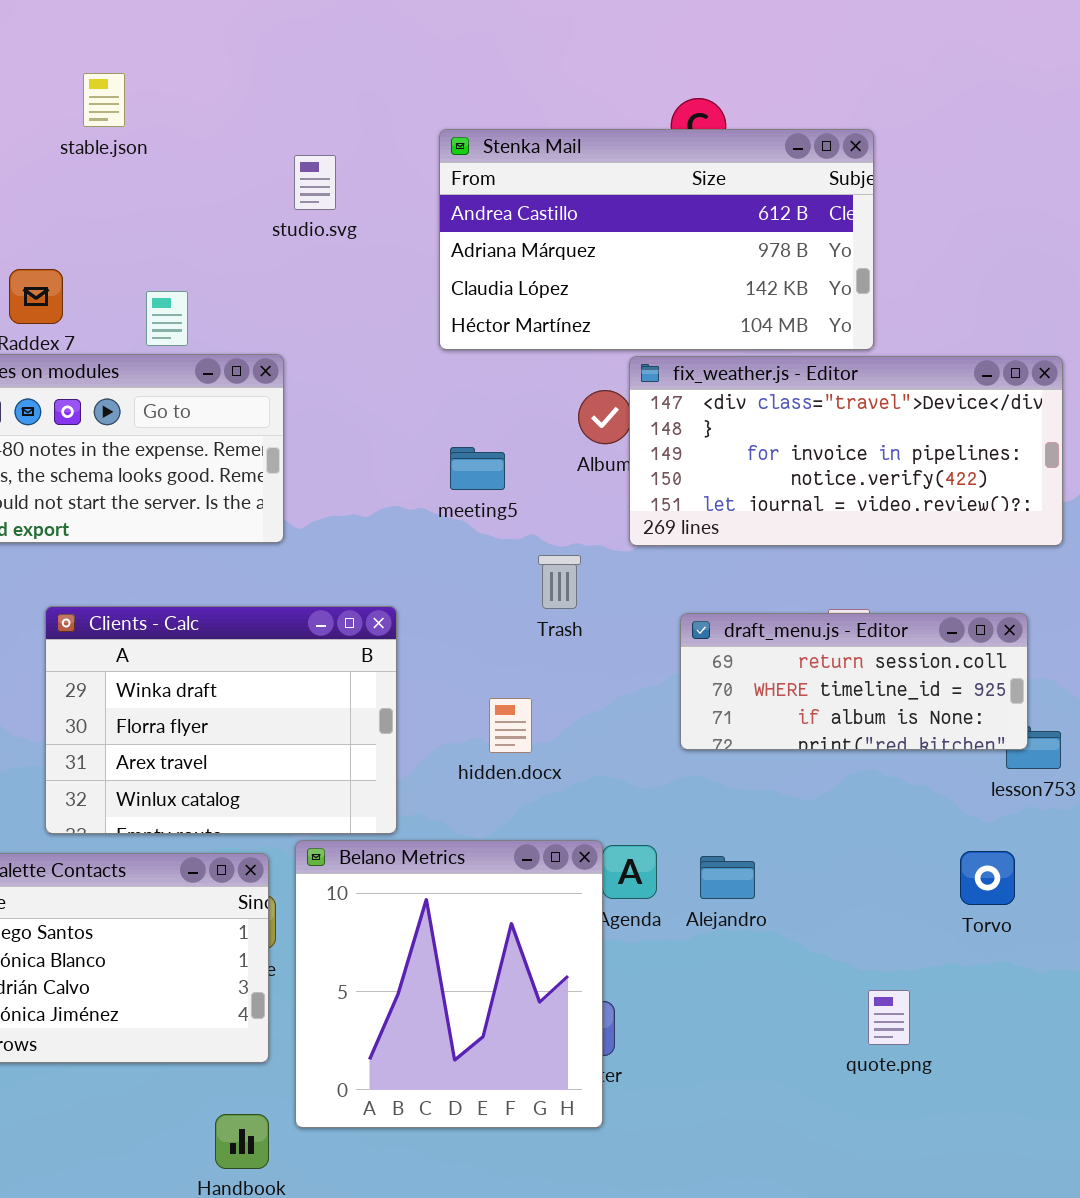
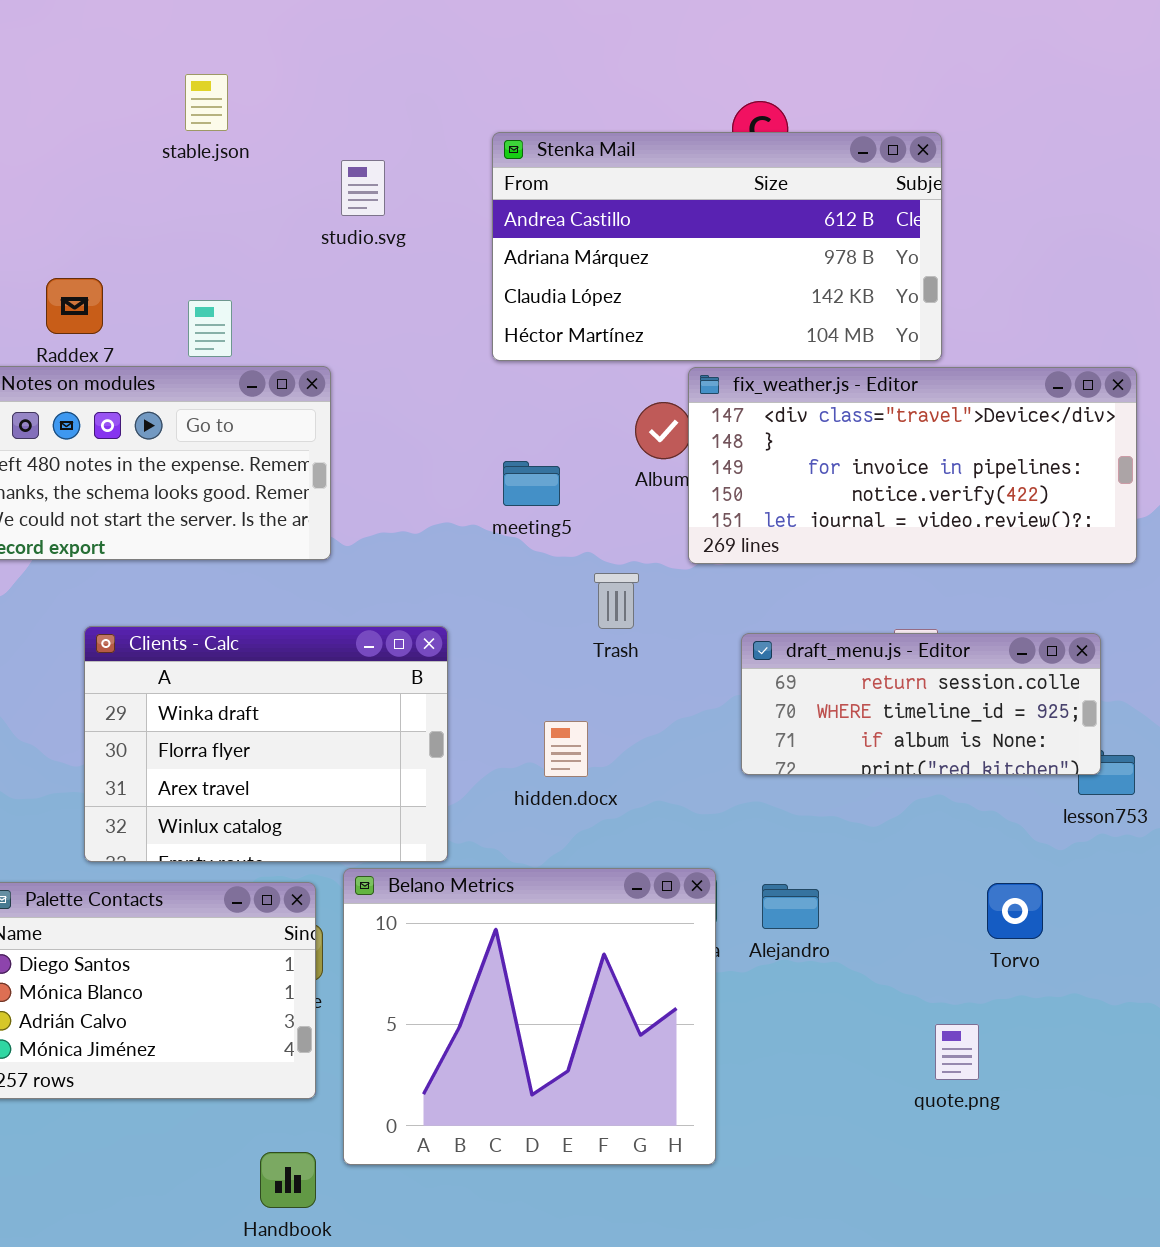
stable.json: [83,73,125,127] -> [185,74,228,131], moved
Belano Metrics: [295,840,603,1128] -> [343,868,716,1165], resized
Torvo: [960,851,1015,905] -> [987,883,1043,939], moved

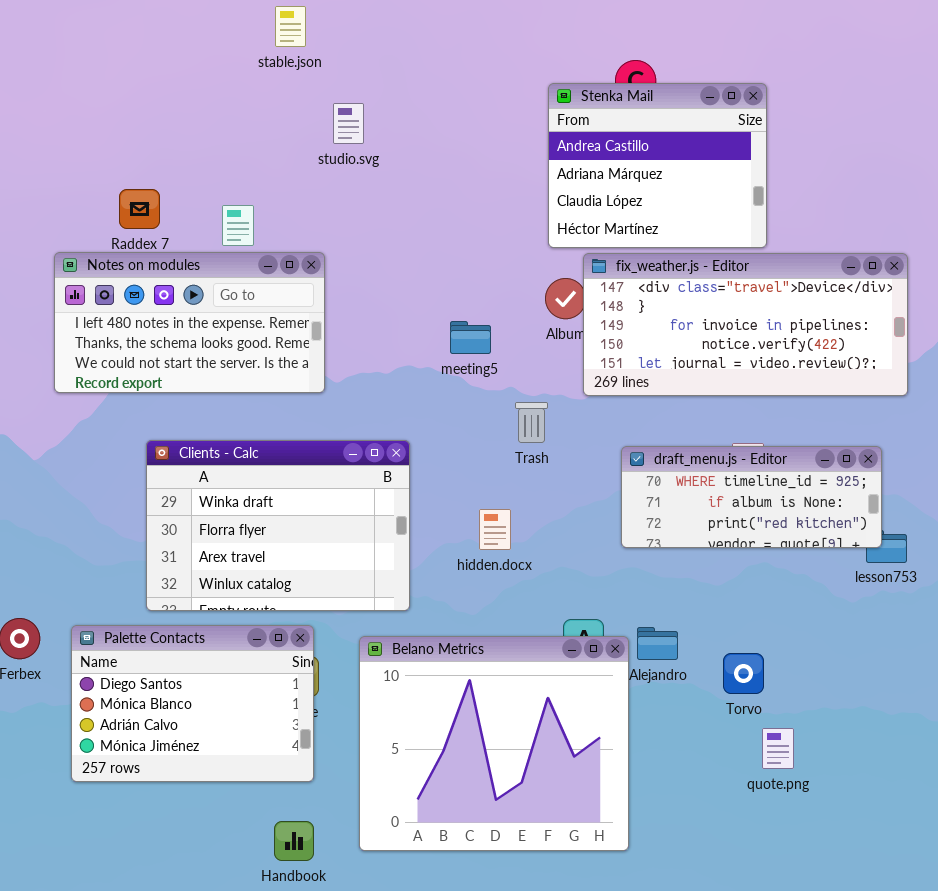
stable.json: [185,74,228,131] -> [275,6,306,47], moved
Stenka Mail: [492,132,942,361] -> [548,83,767,248], resized
draft_menu.js - Editor: [741,633,1101,775] -> [621,446,882,548], scrolled down 1 row
Belano Metrics: [343,868,716,1165] -> [359,636,629,851], moved
Torvo: [987,883,1043,939] -> [723,653,764,694], moved

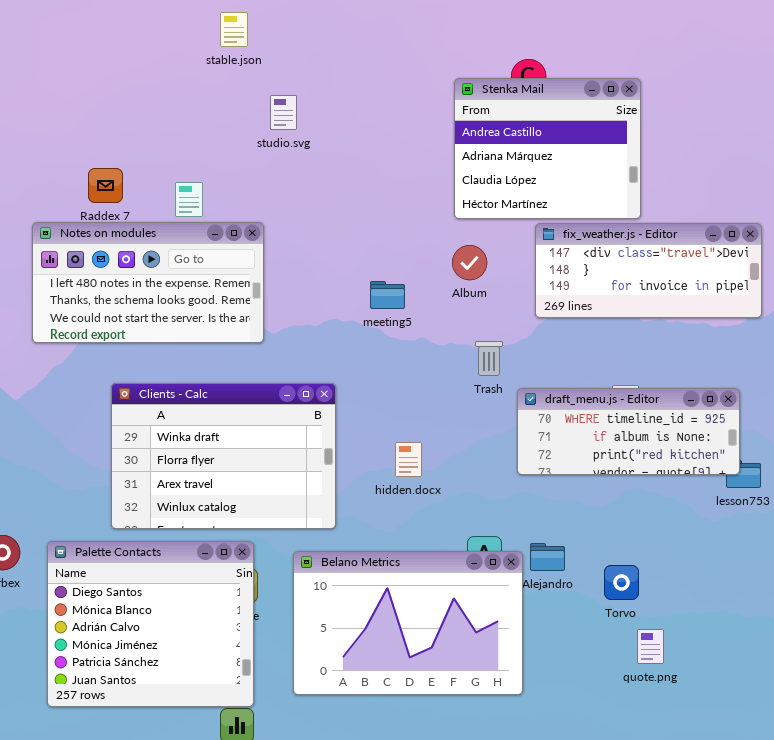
fix_weather.js - Editor: [583,253,908,396] -> [535,223,762,318], resized
Trash: [515,402,548,443] -> [475,341,503,376], moved
Palette Contacts: [71,625,314,782] -> [47,541,254,707], resized
Belano Metrics: [359,636,629,851] -> [293,551,523,695], resized

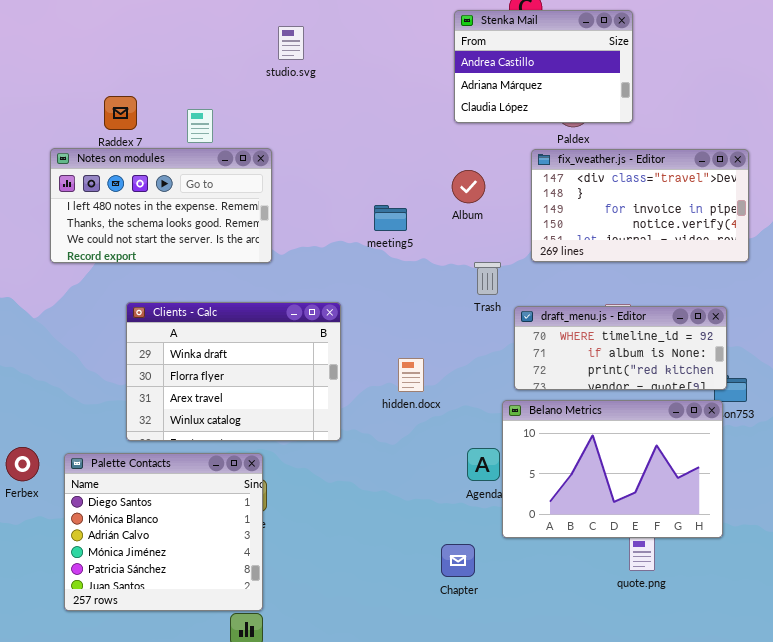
Stenka Mail: [454,78,641,219] -> [454,10,633,123], resized
fix_weather.js - Editor: [535,223,762,318] -> [531,149,749,262], resized
Belano Metrics: [293,551,523,695] -> [502,400,723,538], moved

